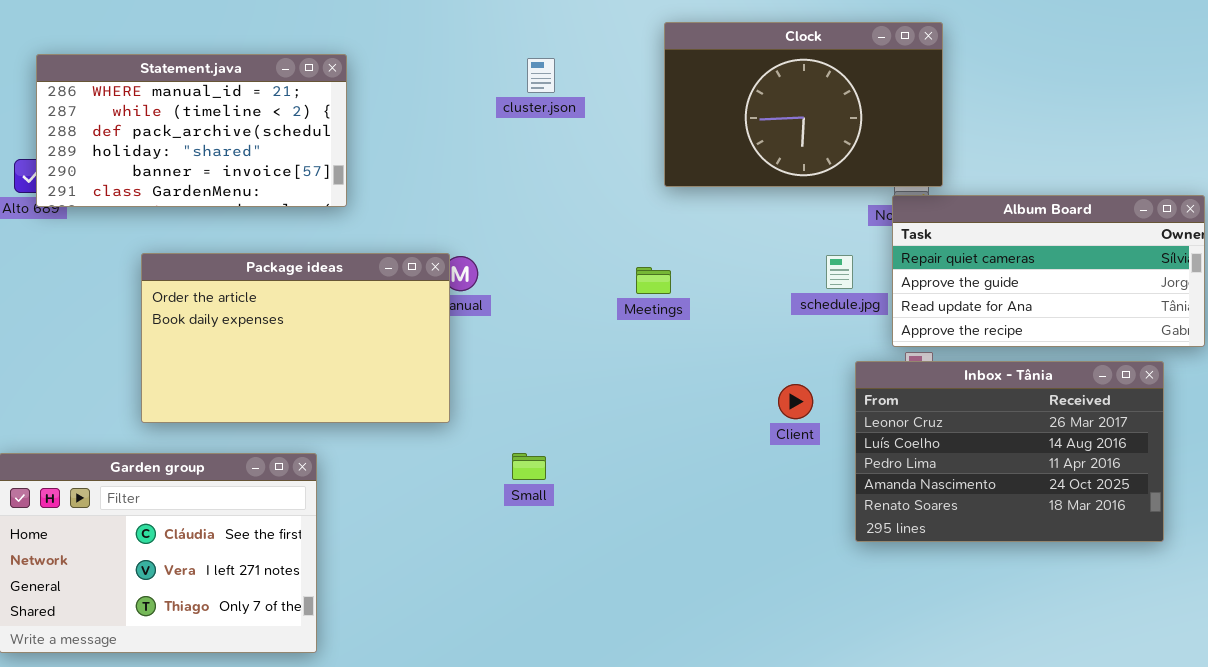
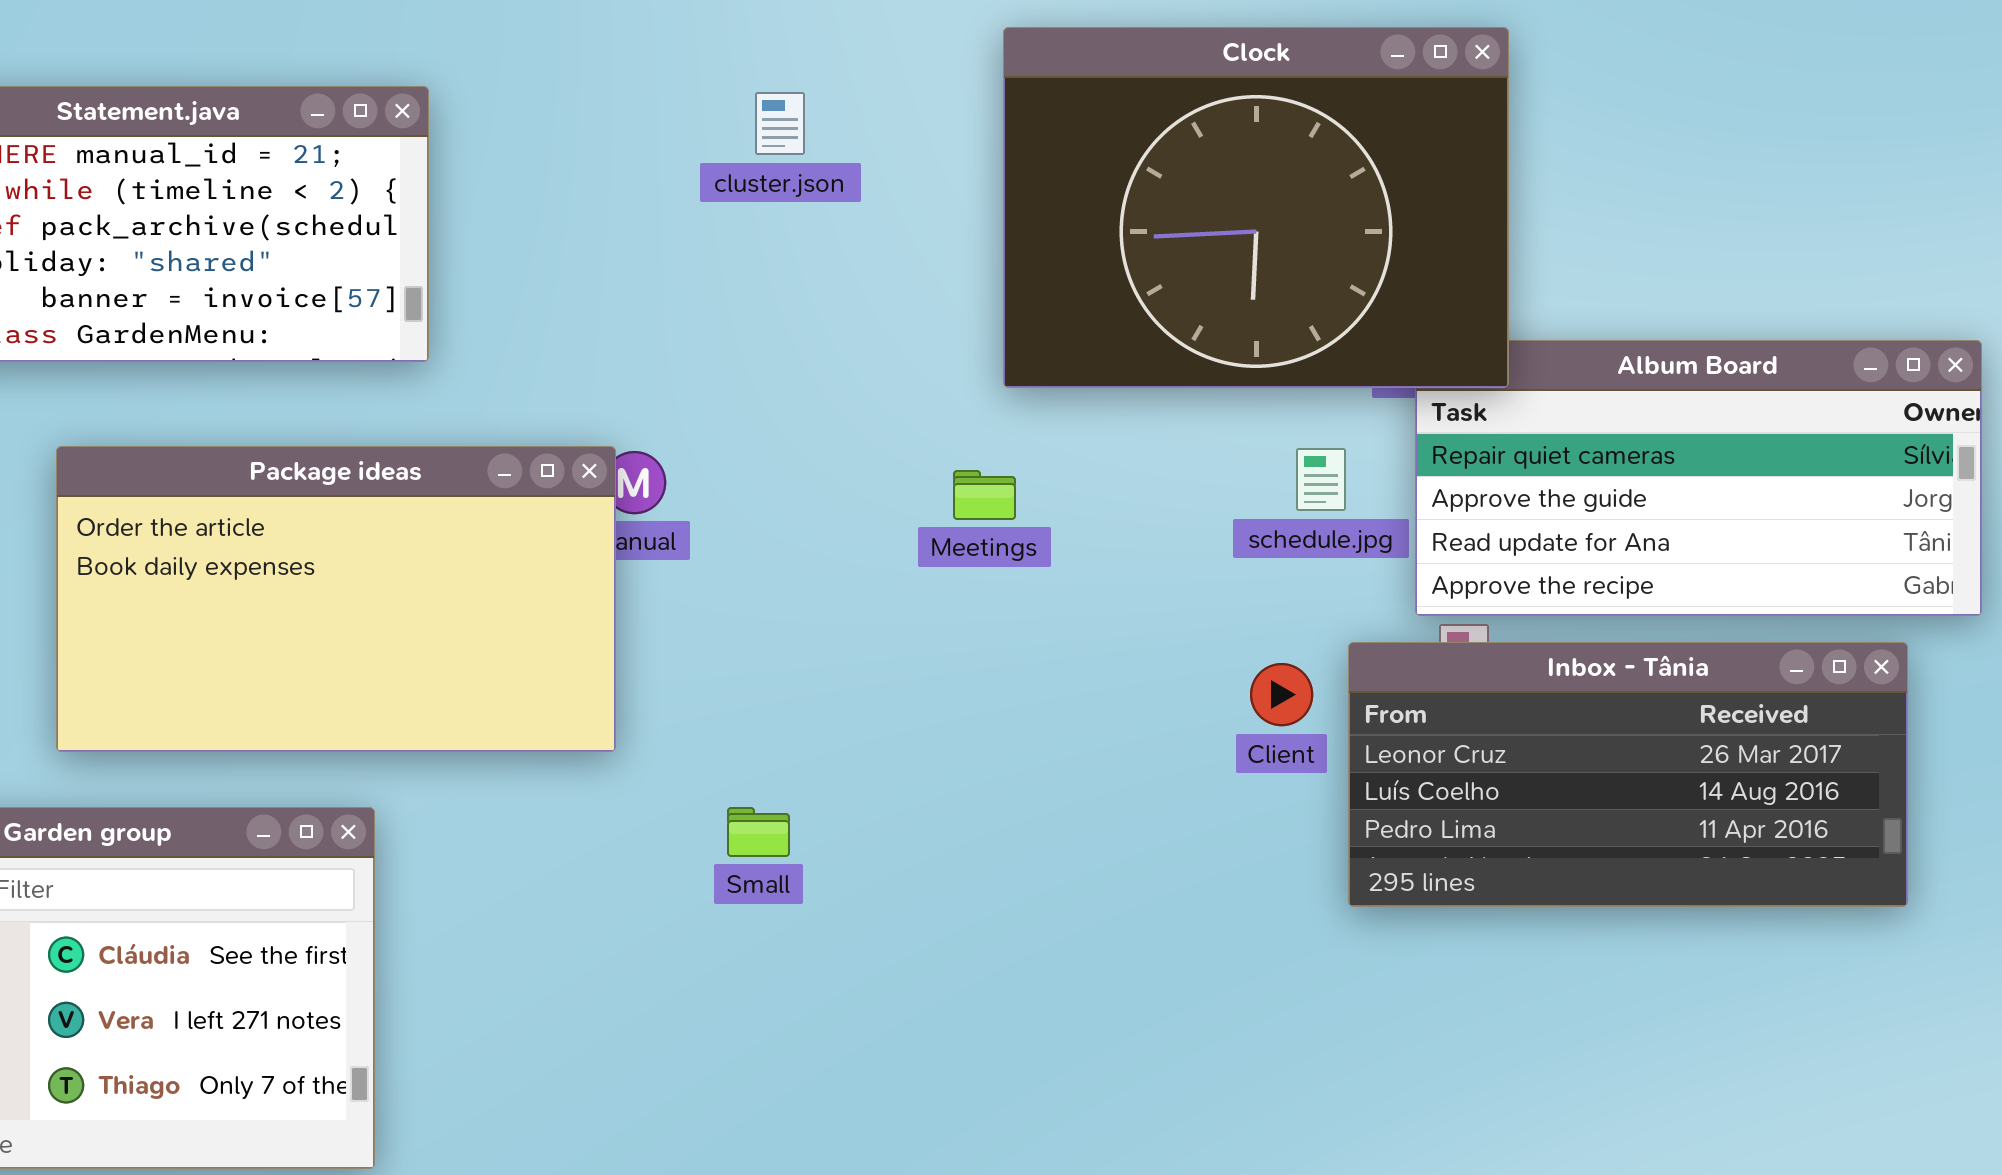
Clock: [664,22,943,187] -> [1003,27,1509,388], resized
Inbox - Tânia: [855,361,1164,542] -> [1348,642,1908,907], resized
Client: [778,384,813,419] -> [1250,663,1313,726], moved

